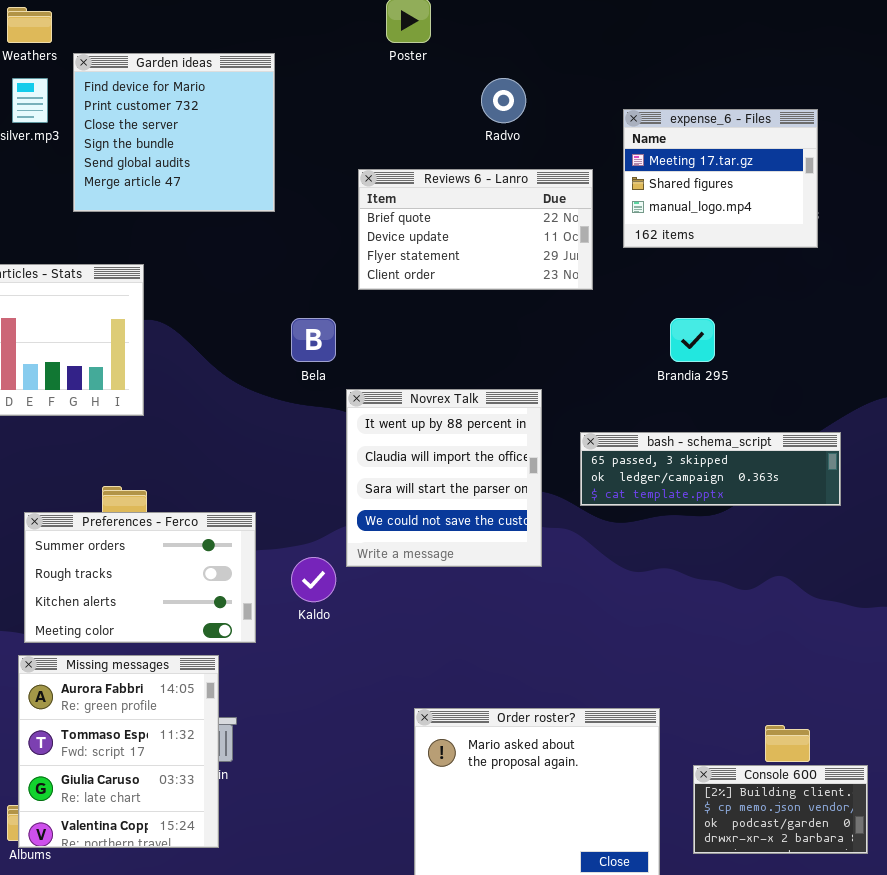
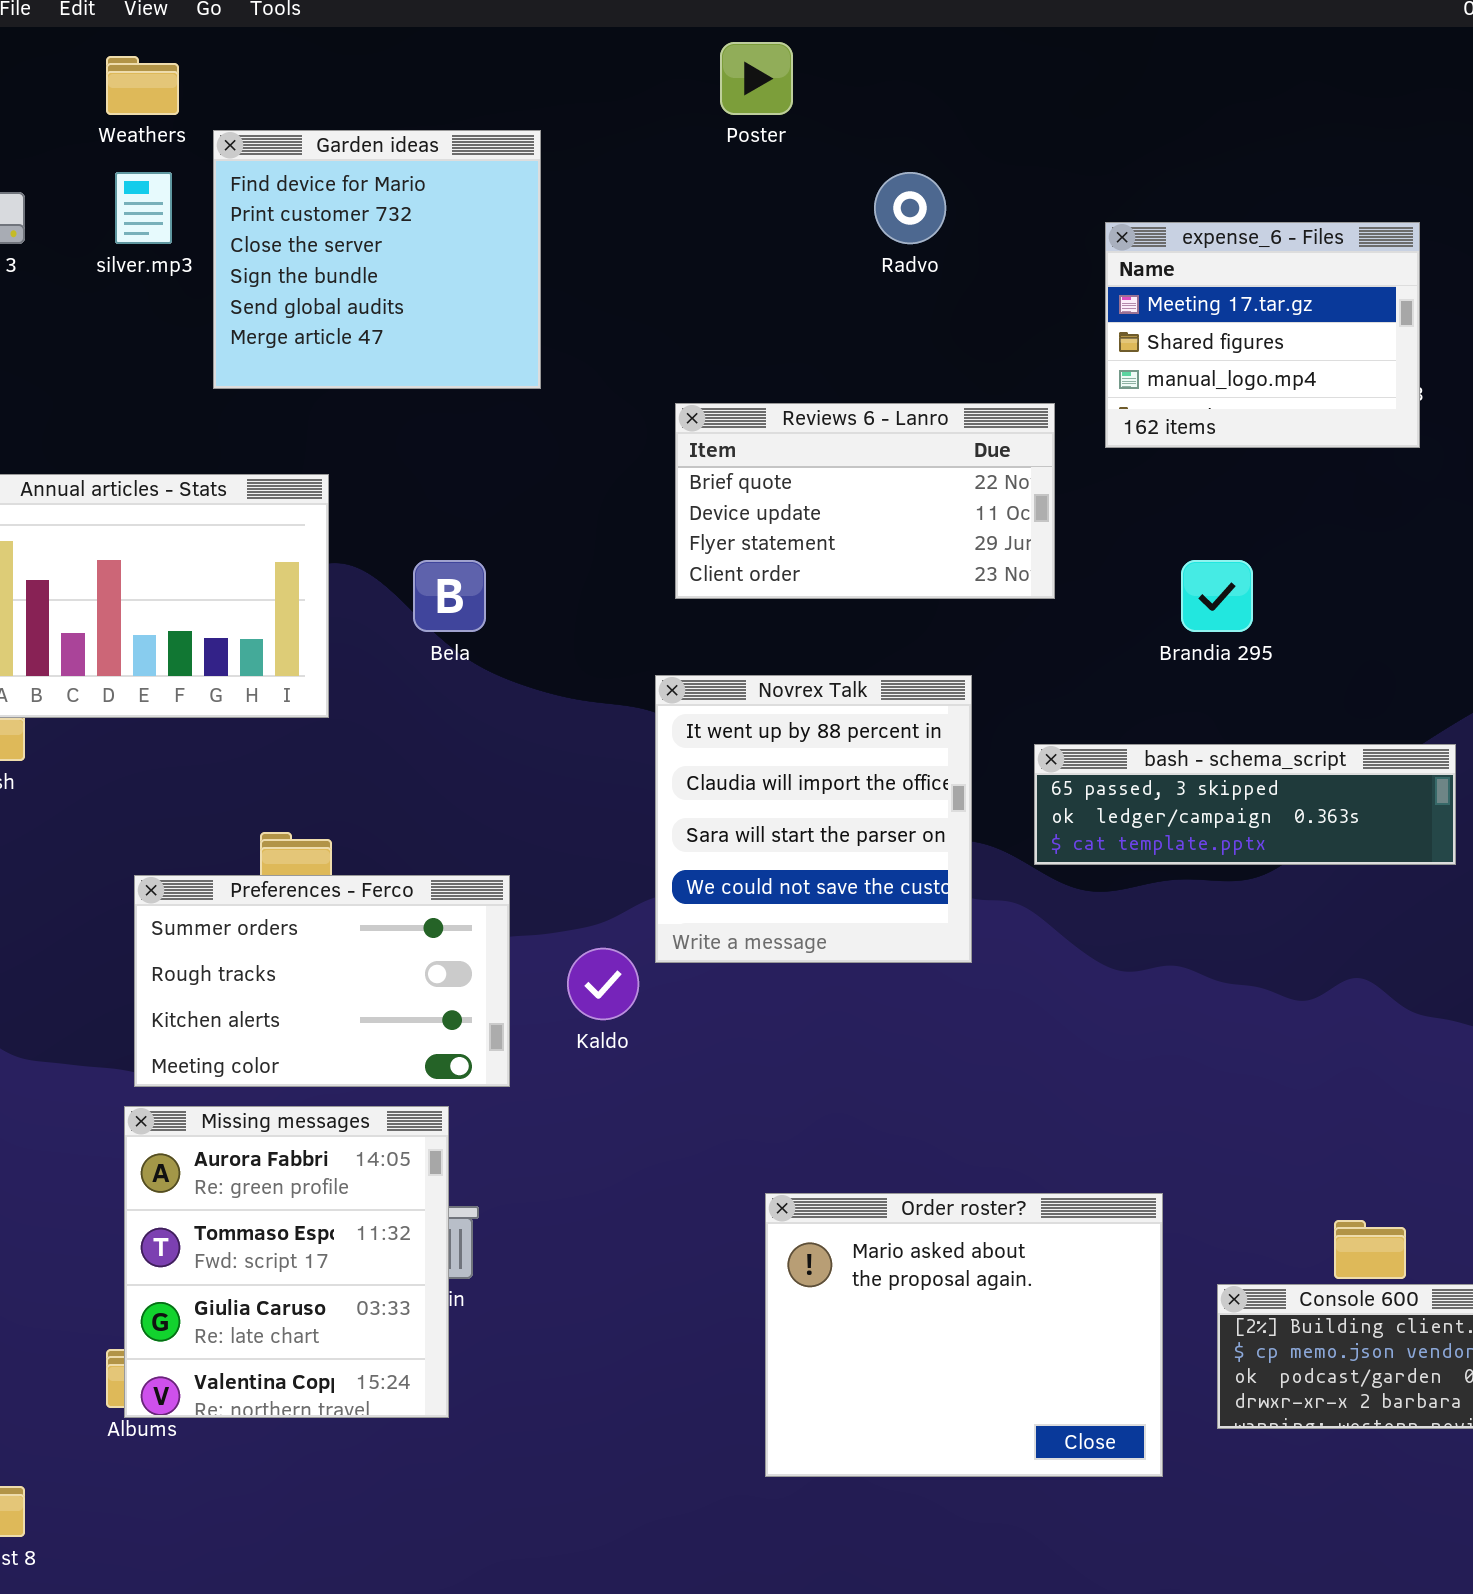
Reviews 6 - Lanro: [358,169,593,290] -> [675,403,1055,599], moved
Bela: [291,318,336,362] -> [413,560,486,632], moved

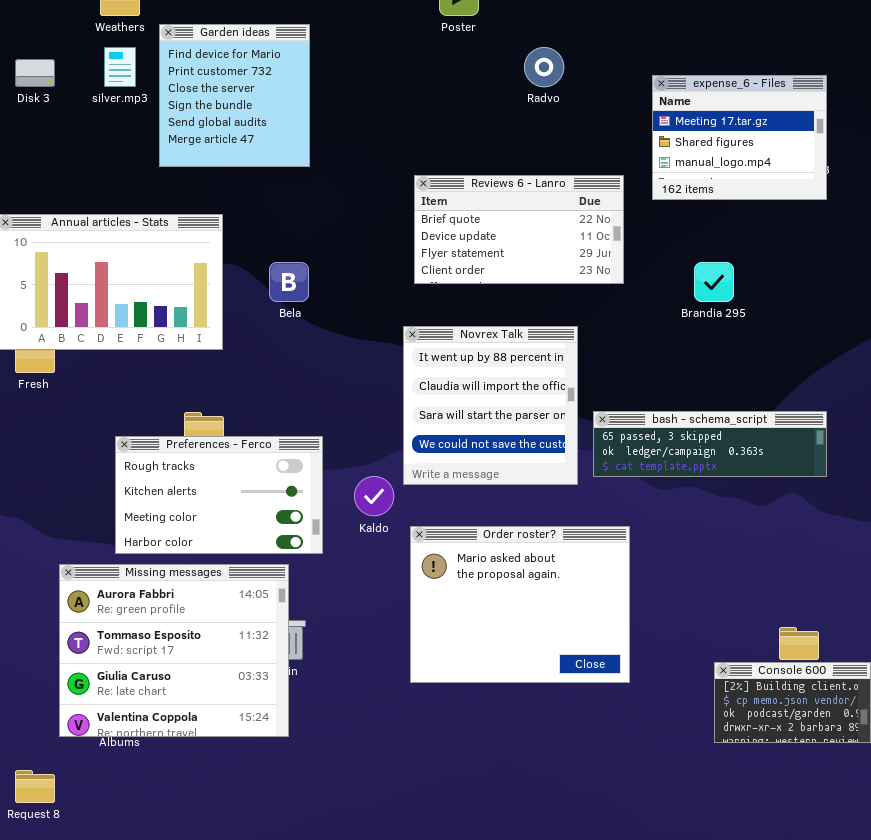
Garden ideas: [213,130,541,389] -> [159,24,310,167], resized
bash - schema_script: [1034,744,1456,865] -> [593,411,827,477], moved
Preferences - Ferco: [134,875,510,1087] -> [115,436,323,554], scrolled down 1 row
Missing messages: [124,1106,449,1418] -> [59,564,289,737], resized
Order roster?: [765,1193,1163,1477] -> [410,526,630,683], moved

